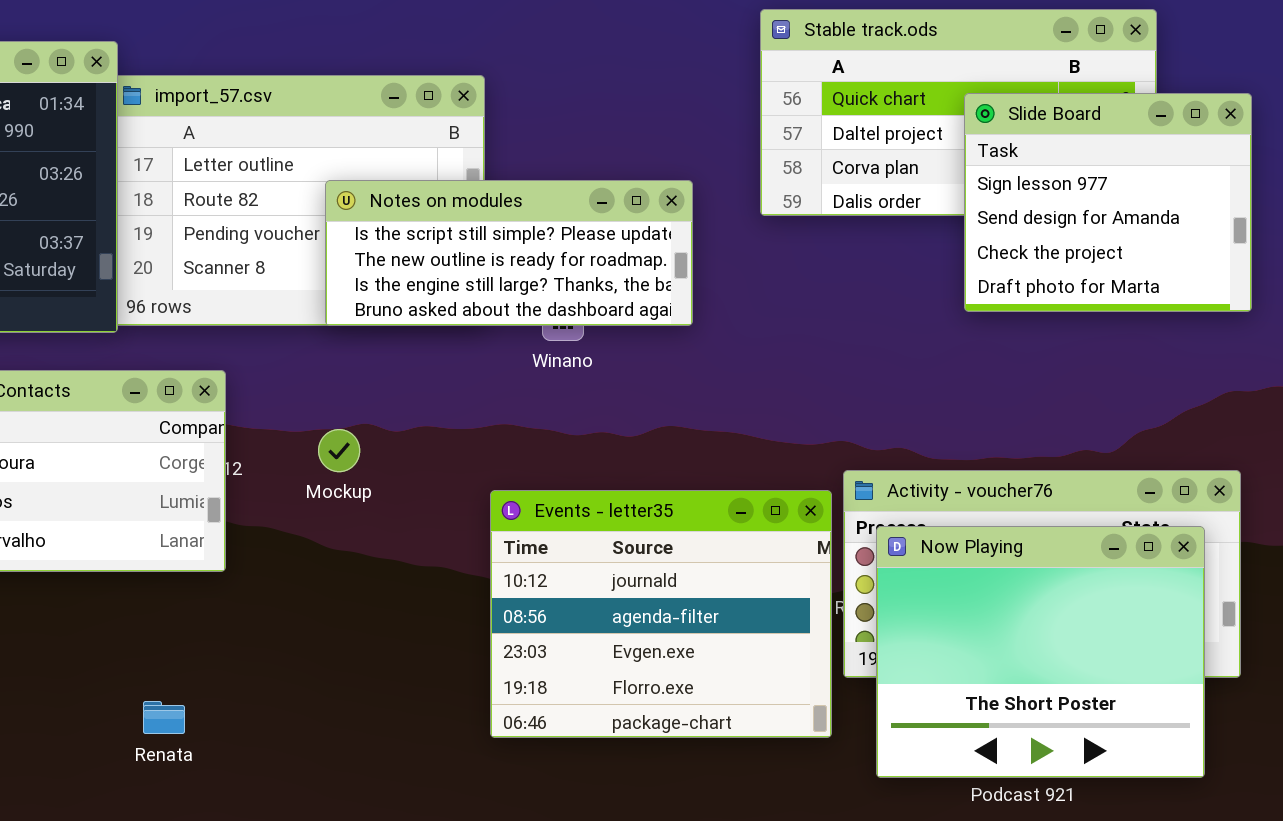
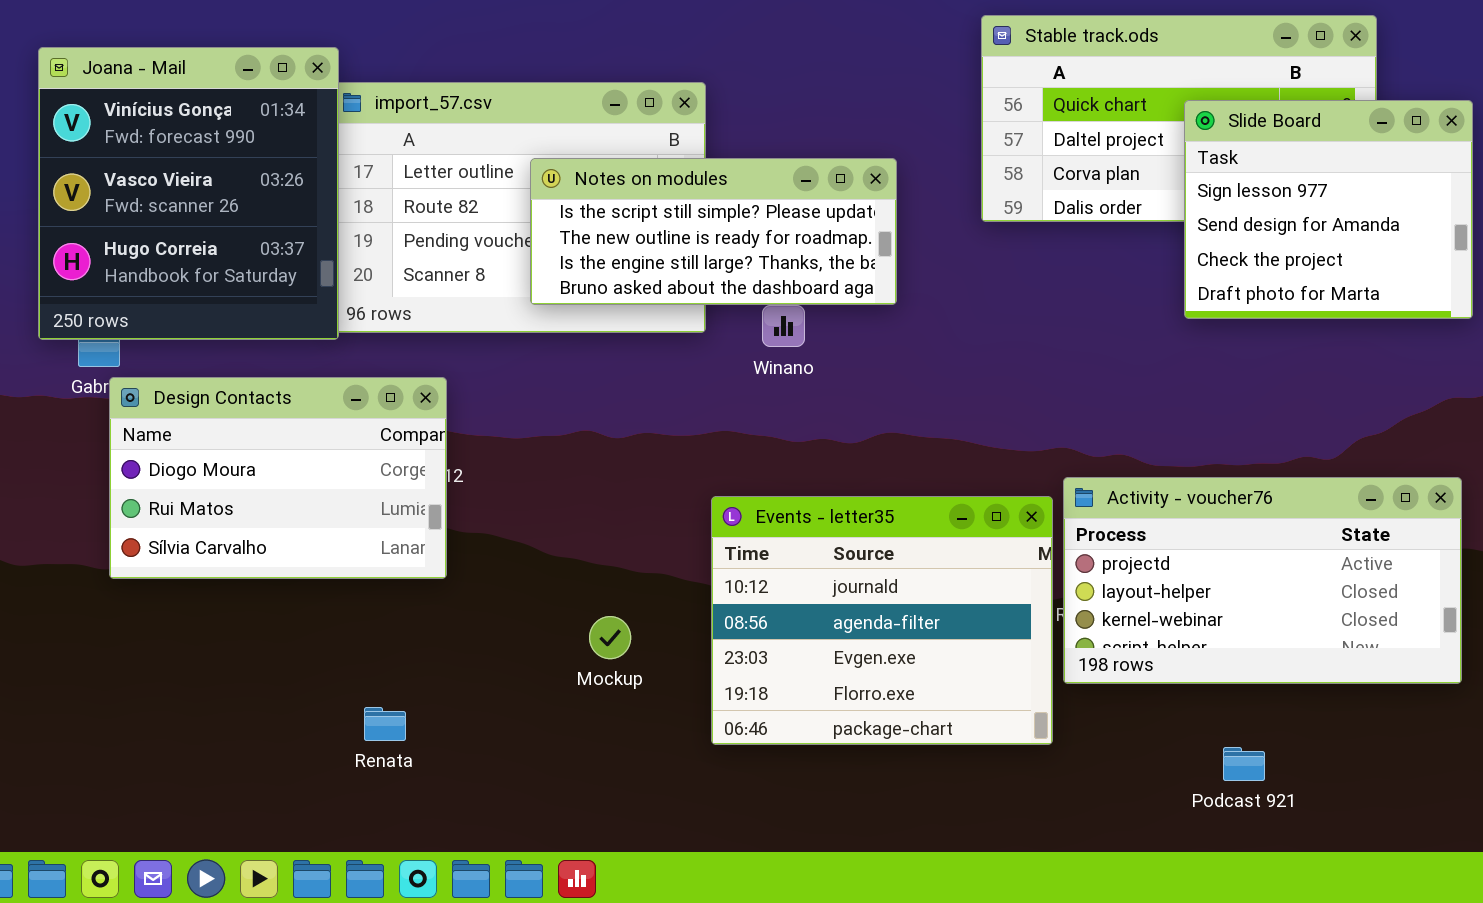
Notes on modules: [325,180,693,326] -> [530,158,897,305], moved
Mockup: [318,429,360,472] -> [589,616,631,659], moved
Now Playing: [876,526,1205,778] -> none, closed

